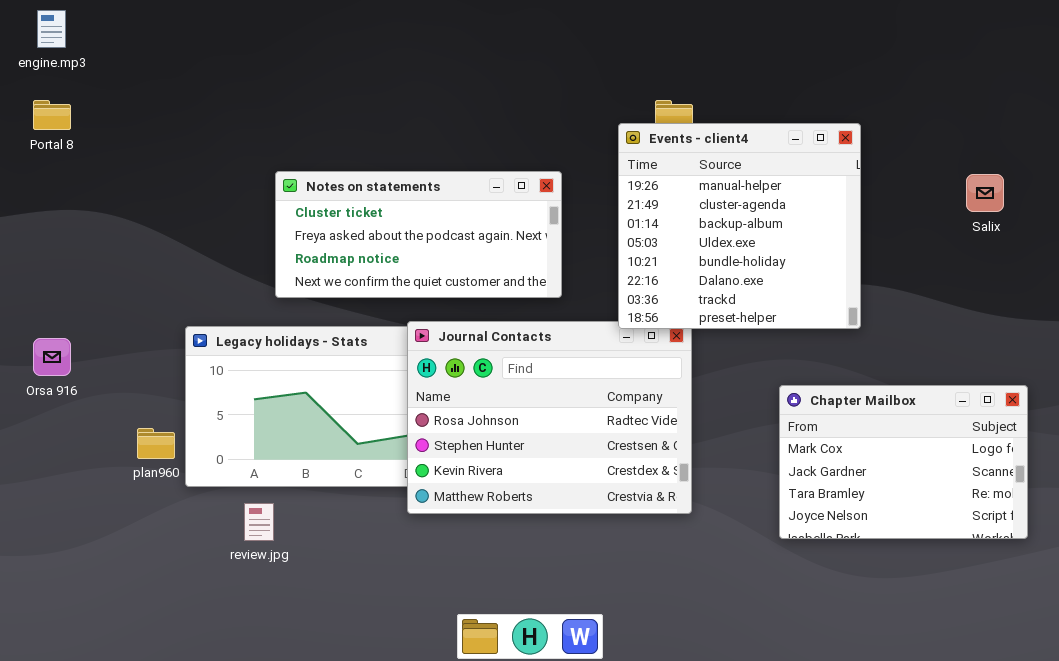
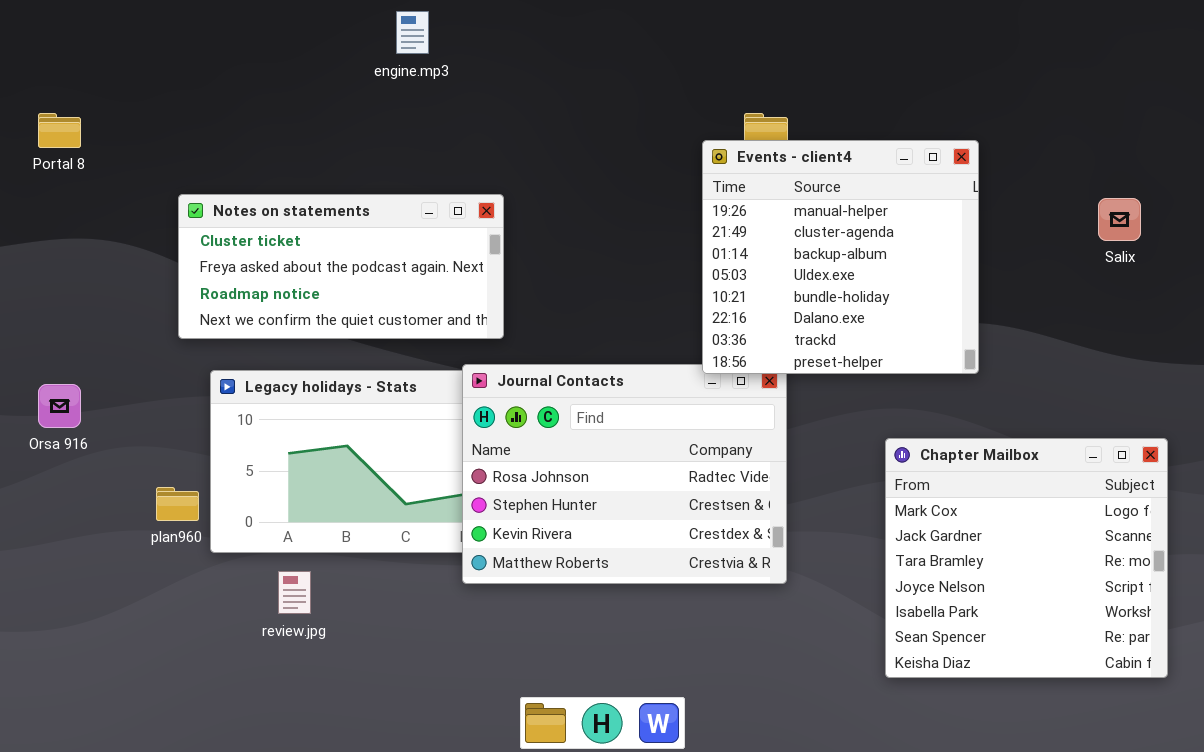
engine.mp3: [37,10,66,48] -> [396,11,429,54], moved
Notes on statements: [275,171,562,298] -> [178,194,504,339], moved
Chapter Mailbox: [779,385,1028,539] -> [885,438,1168,678], resized

